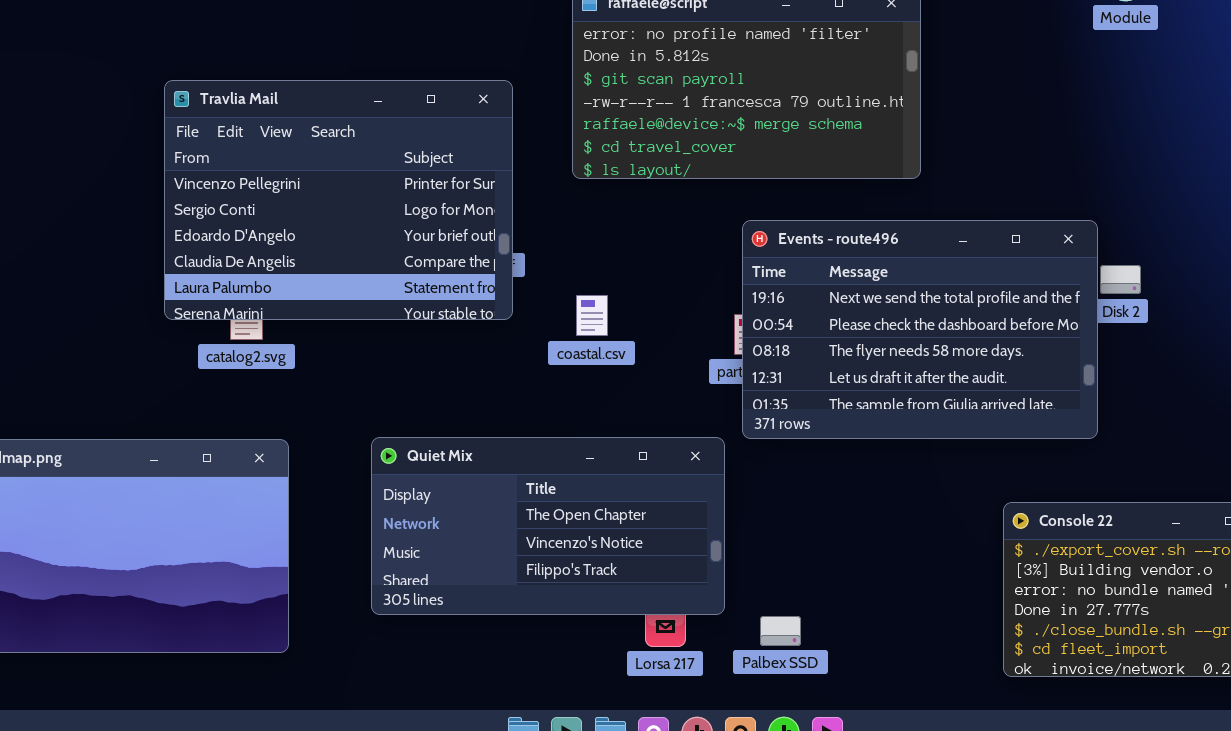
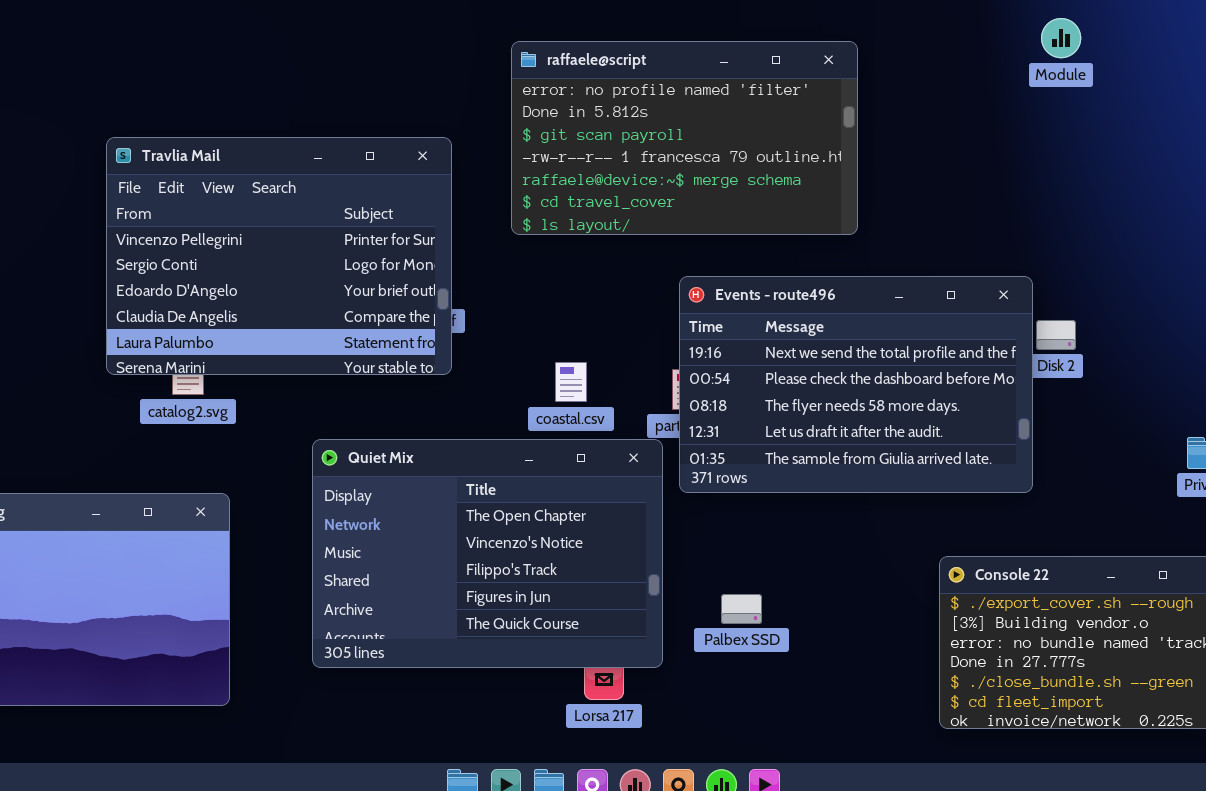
coastal.csv: [576,295,608,336] -> [555,362,587,402], moved
Quiet Mix: [371,437,725,615] -> [312,439,663,668], resized
Palbex SSD: [760,616,801,646] -> [721,594,762,624], moved

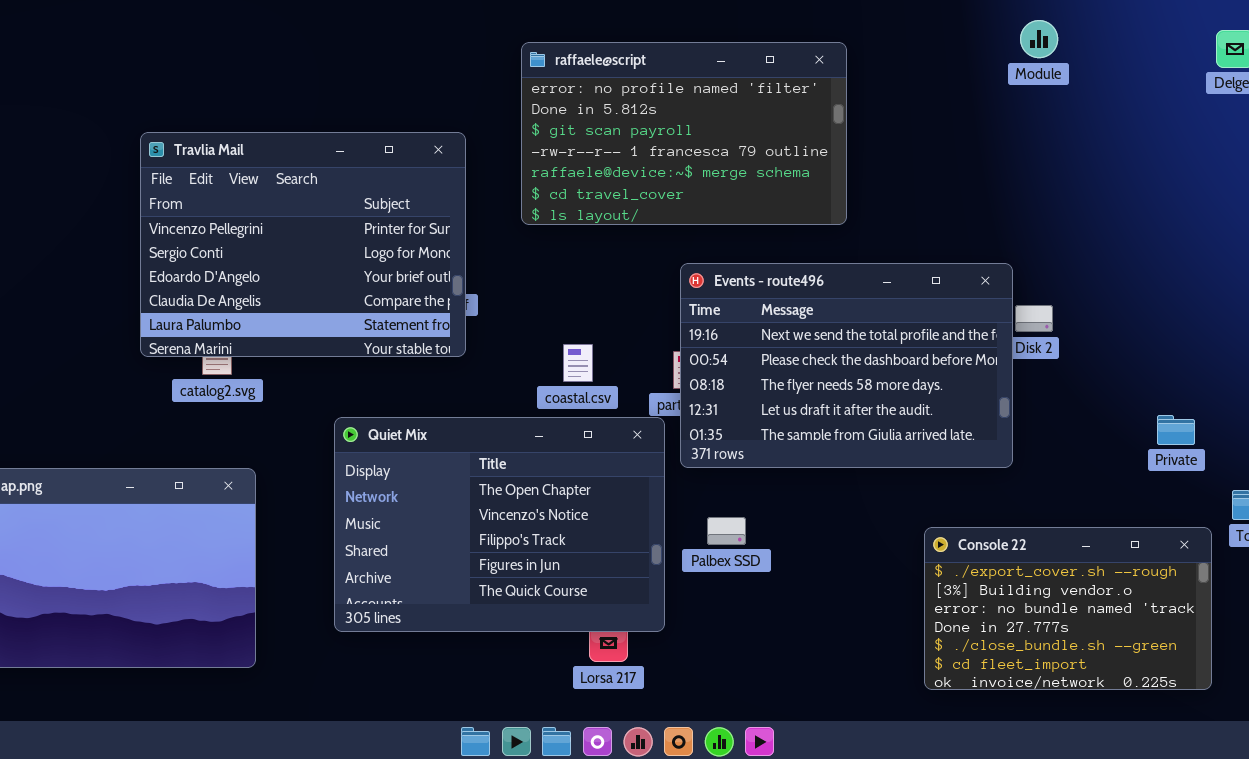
Palbex SSD: [721,594,762,624] -> [707,517,746,545], moved

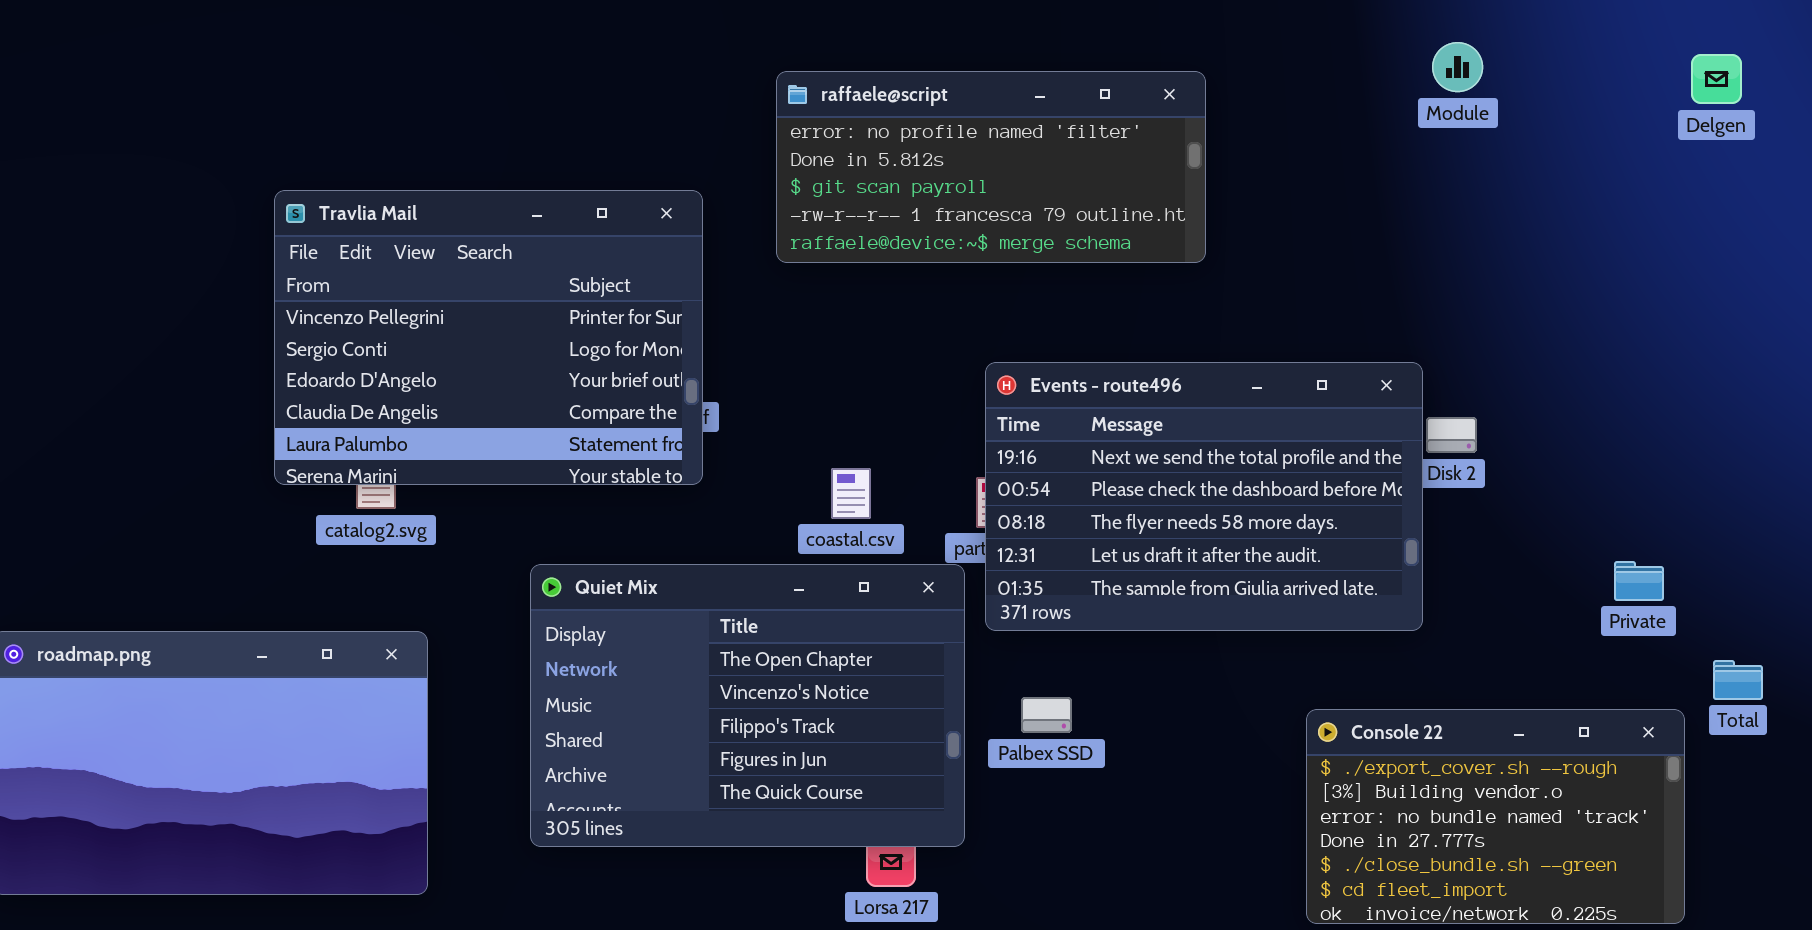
raffaele@script: [521,42,847,225] -> [776,71,1206,263], resized

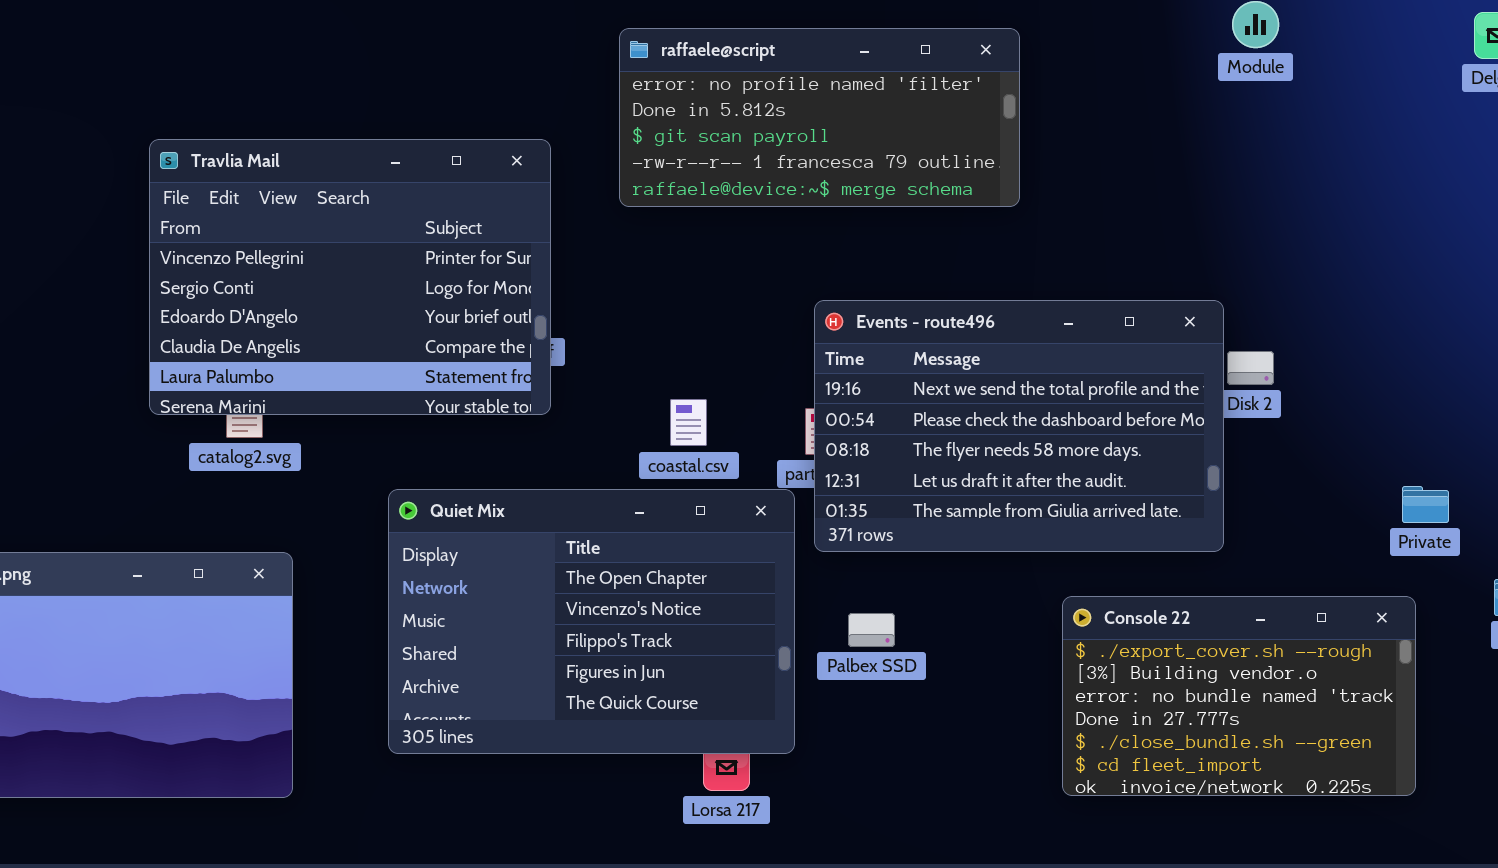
Console 22: [1306,709,1685,924] -> [1062,596,1416,796], moved

